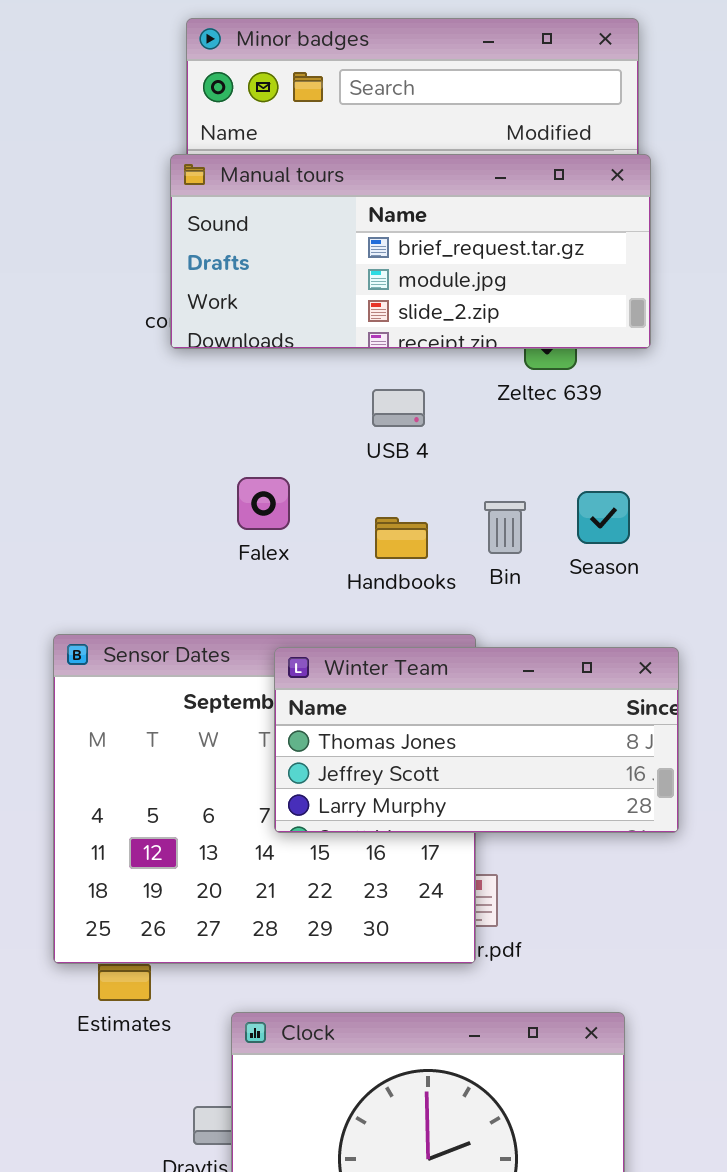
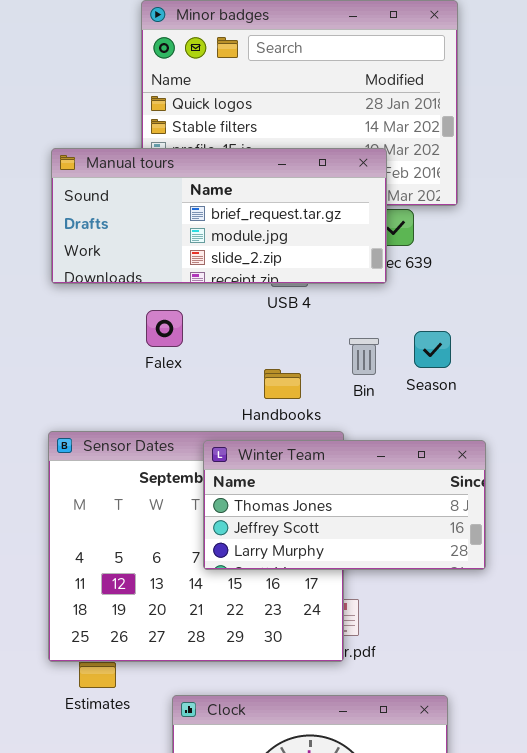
Manual tours: [170,154,651,349] -> [51,148,387,284], moved
Falex: [237,477,290,530] -> [146,310,183,347], moved
Handbooks: [375,517,428,559] -> [264,369,301,399], moved

